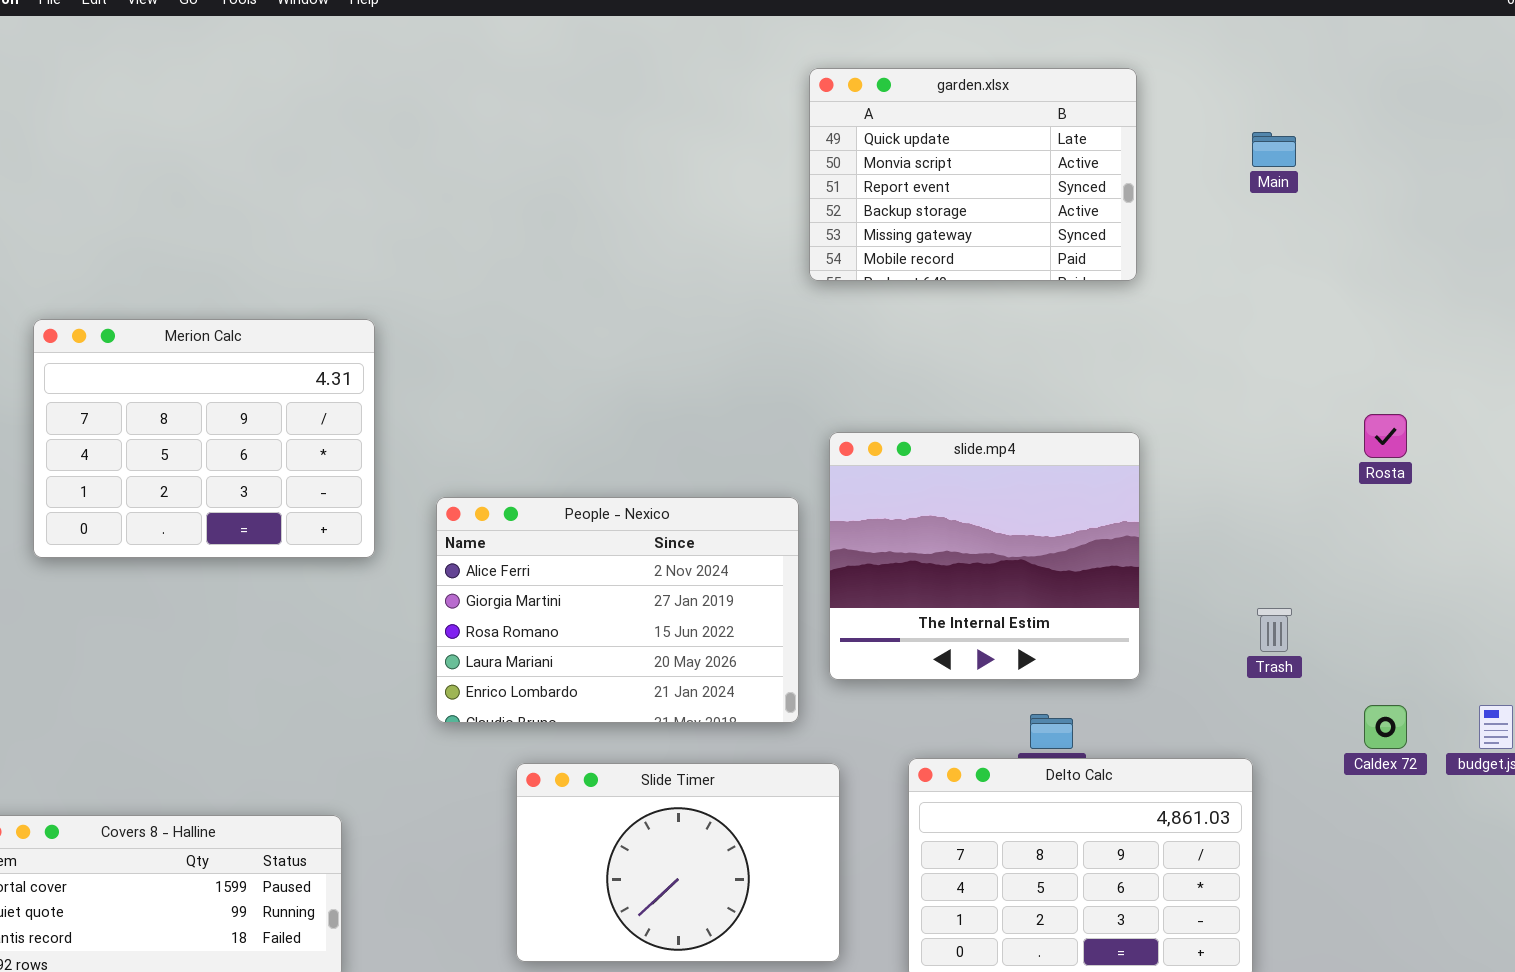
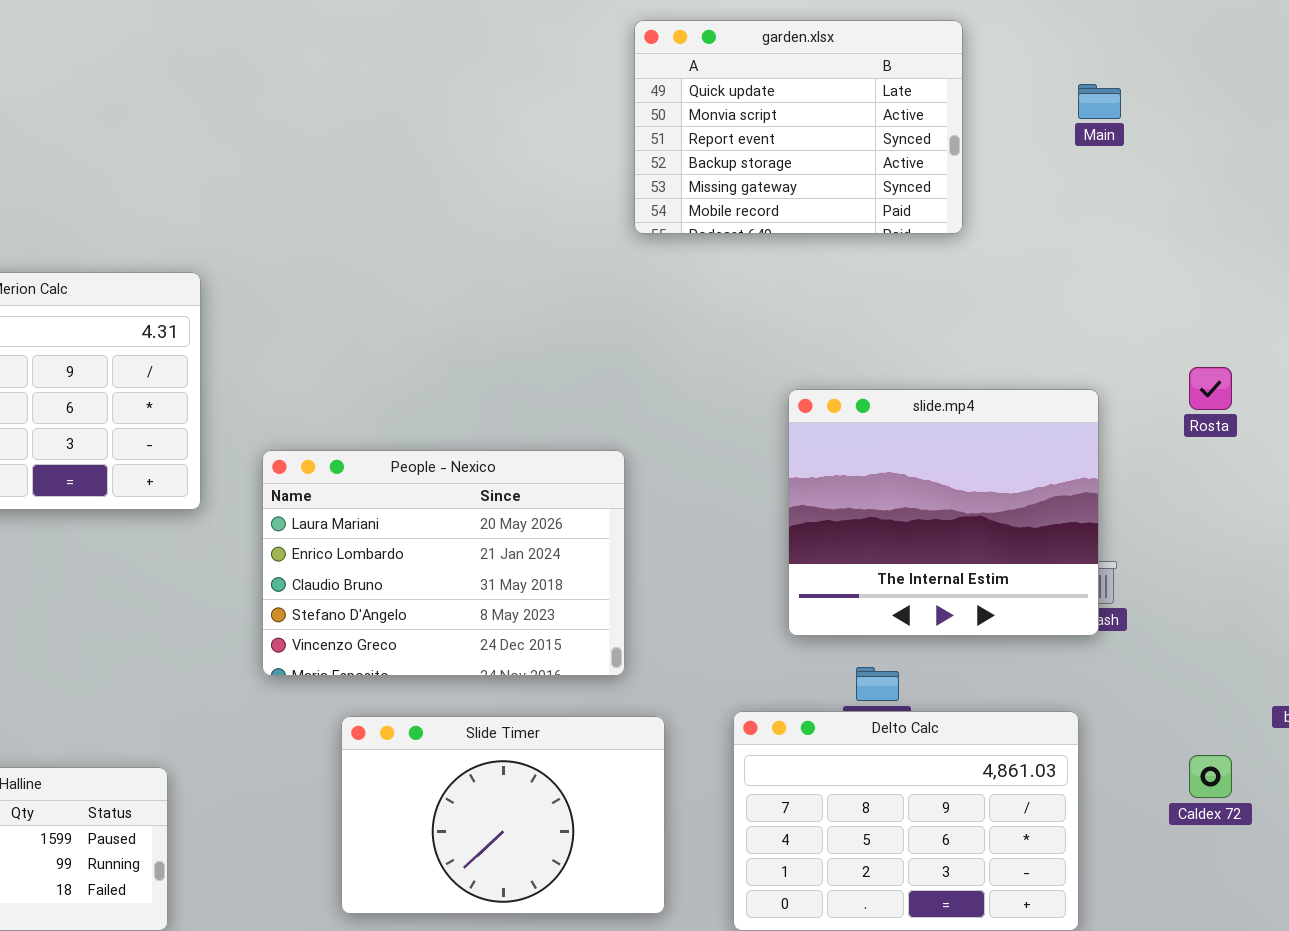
slide.mp4: [829,432,1140,680] -> [788,389,1099,636], moved
People - Nexico: [436,497,799,723] -> [262,450,625,676], scrolled down 3 rows
Caldex 72: [1364,705,1407,749] -> [1189,755,1232,798], moved

